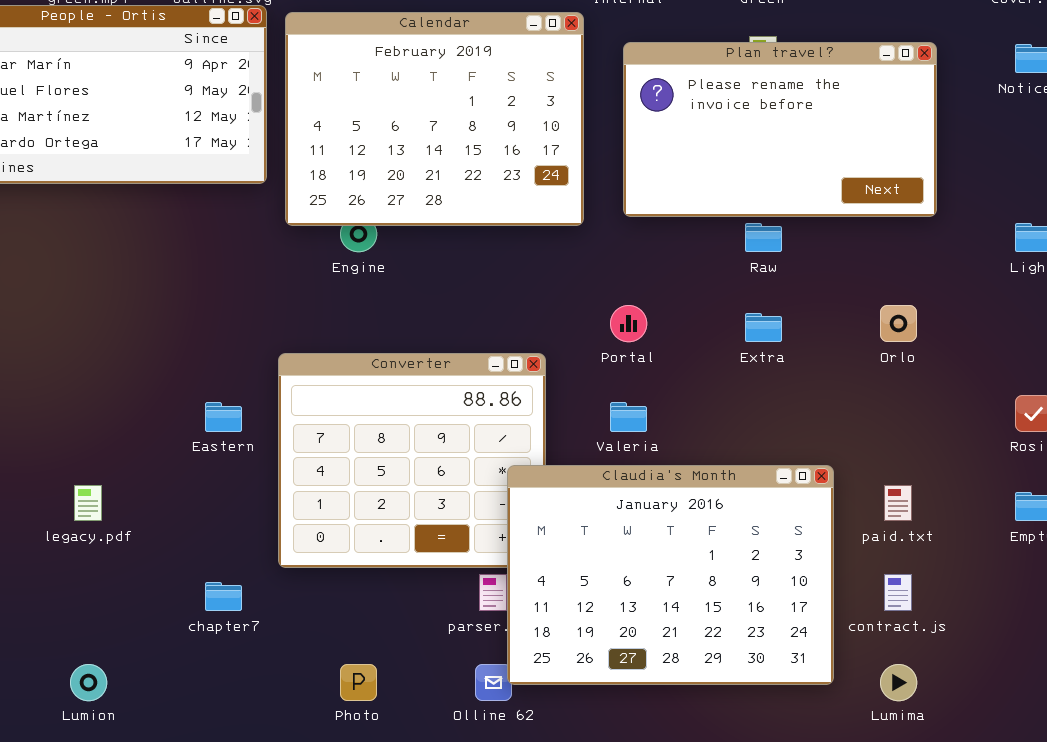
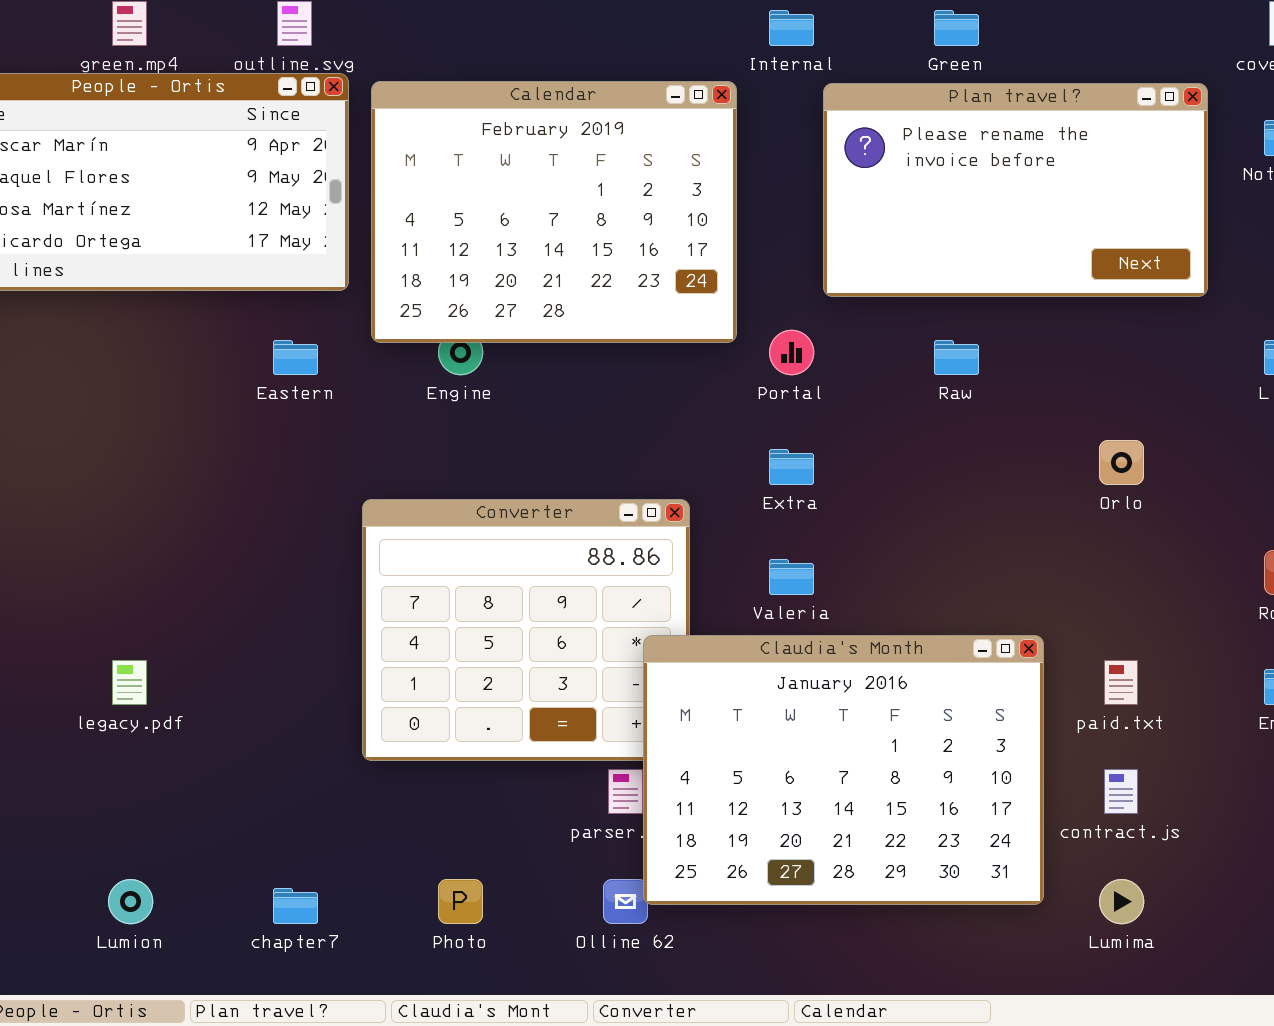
Plan travel?: [623,42,937,217] -> [823,83,1208,297], moved
Portal: [610,305,647,342] -> [769,330,814,375], moved
Extra: [745,313,782,342] -> [769,449,814,485], moved
Eastern: [205,402,242,432] -> [273,340,318,375], moved
chapter7: [205,582,242,611] -> [273,888,318,924], moved

